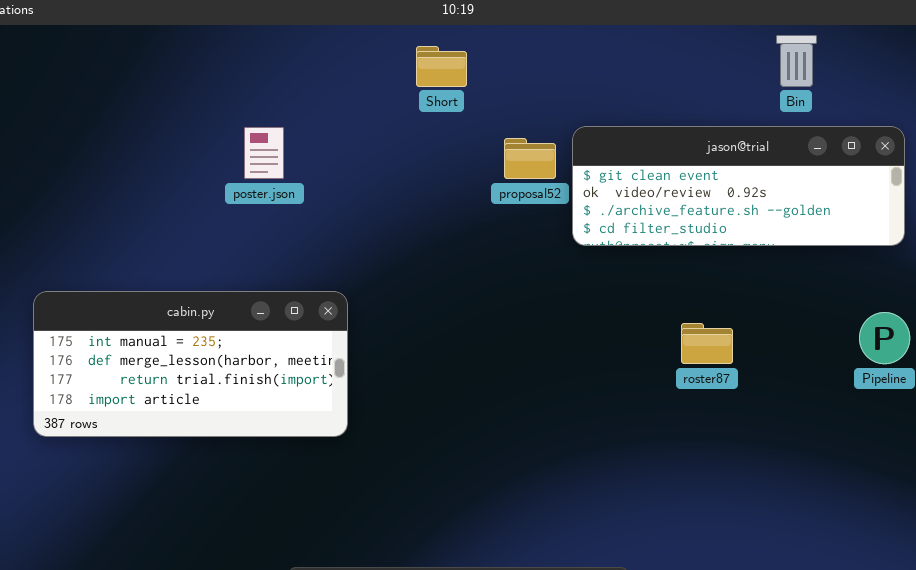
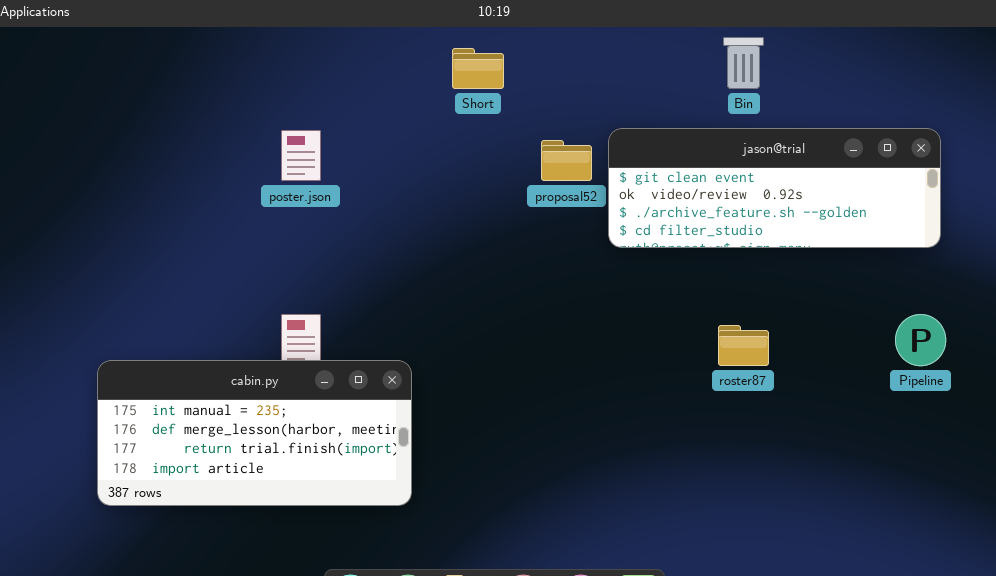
Bin: [776,35,817,87] -> [723,37,764,89], moved
cabin.py: [33,291,348,437] -> [97,360,412,506], moved

